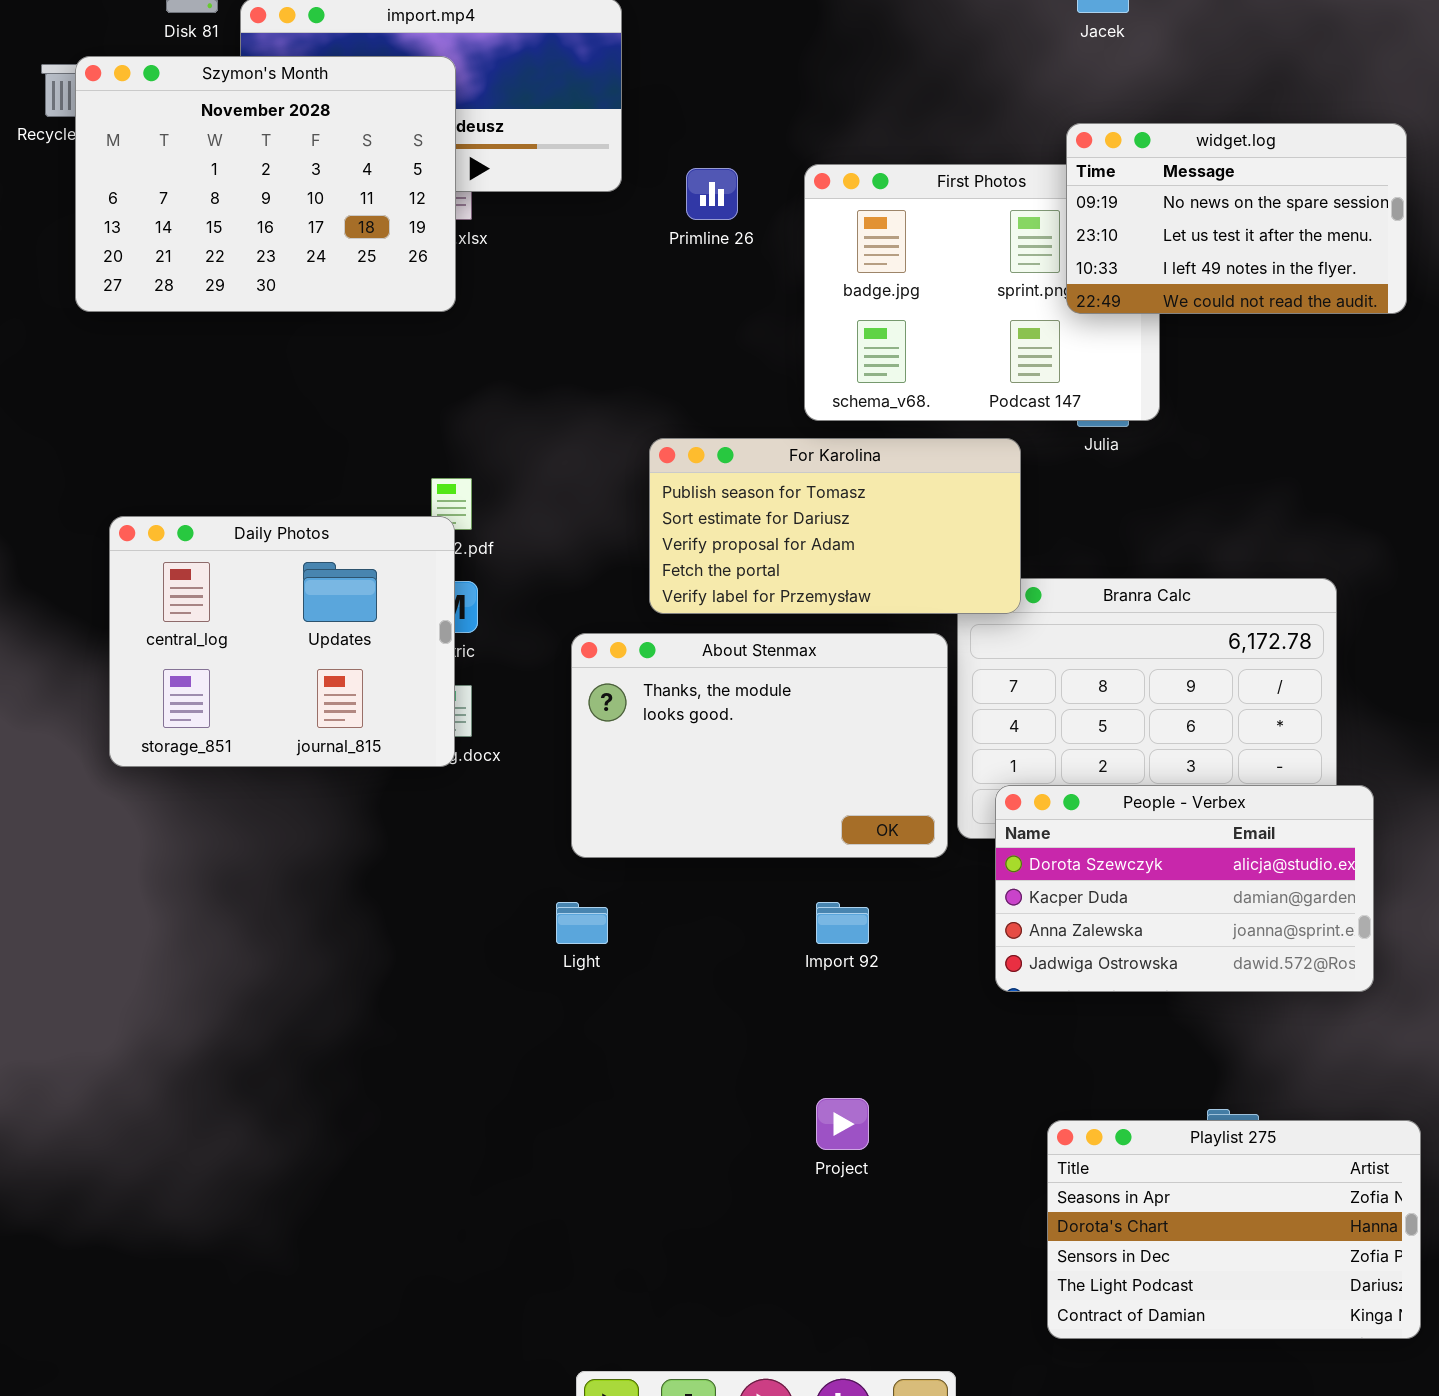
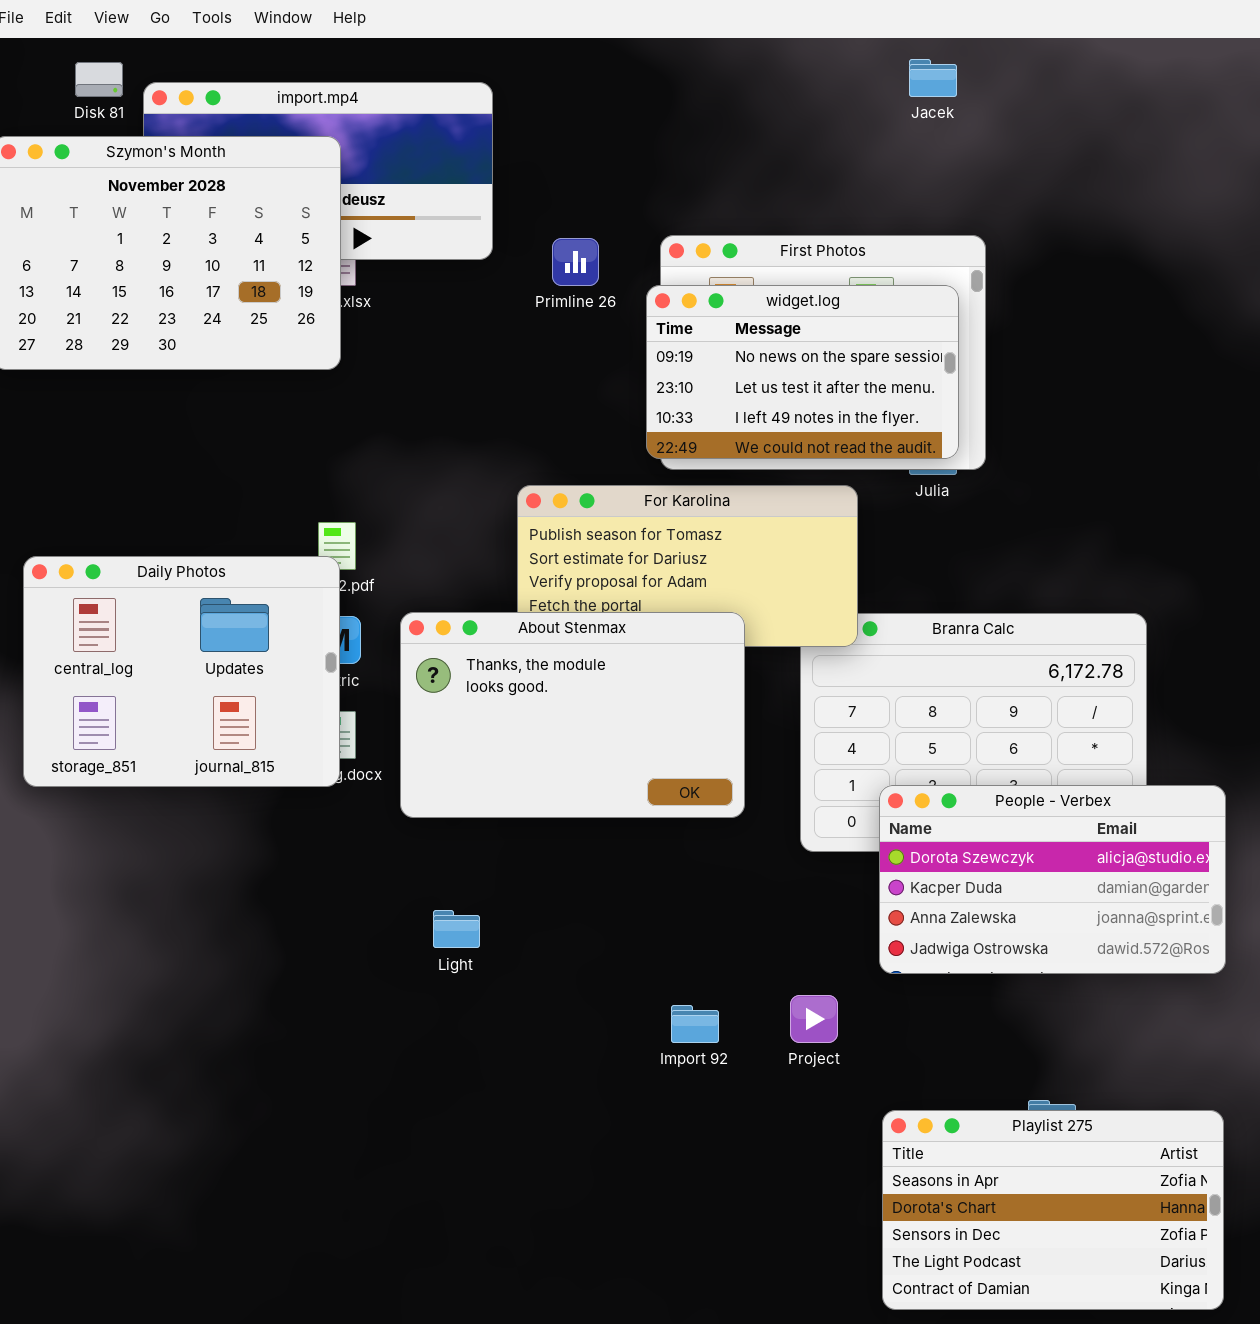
widget.log: [1066,123,1407,314] -> [646,285,959,459], moved
About Stenmax: [571,633,948,858] -> [400,612,745,818], moved
People - Verbex: [995,785,1374,992] -> [879,785,1226,974], moved
Import 92: [816,902,869,944] -> [671,1005,719,1043], moved
Project: [816,1098,869,1150] -> [790,995,838,1043], moved

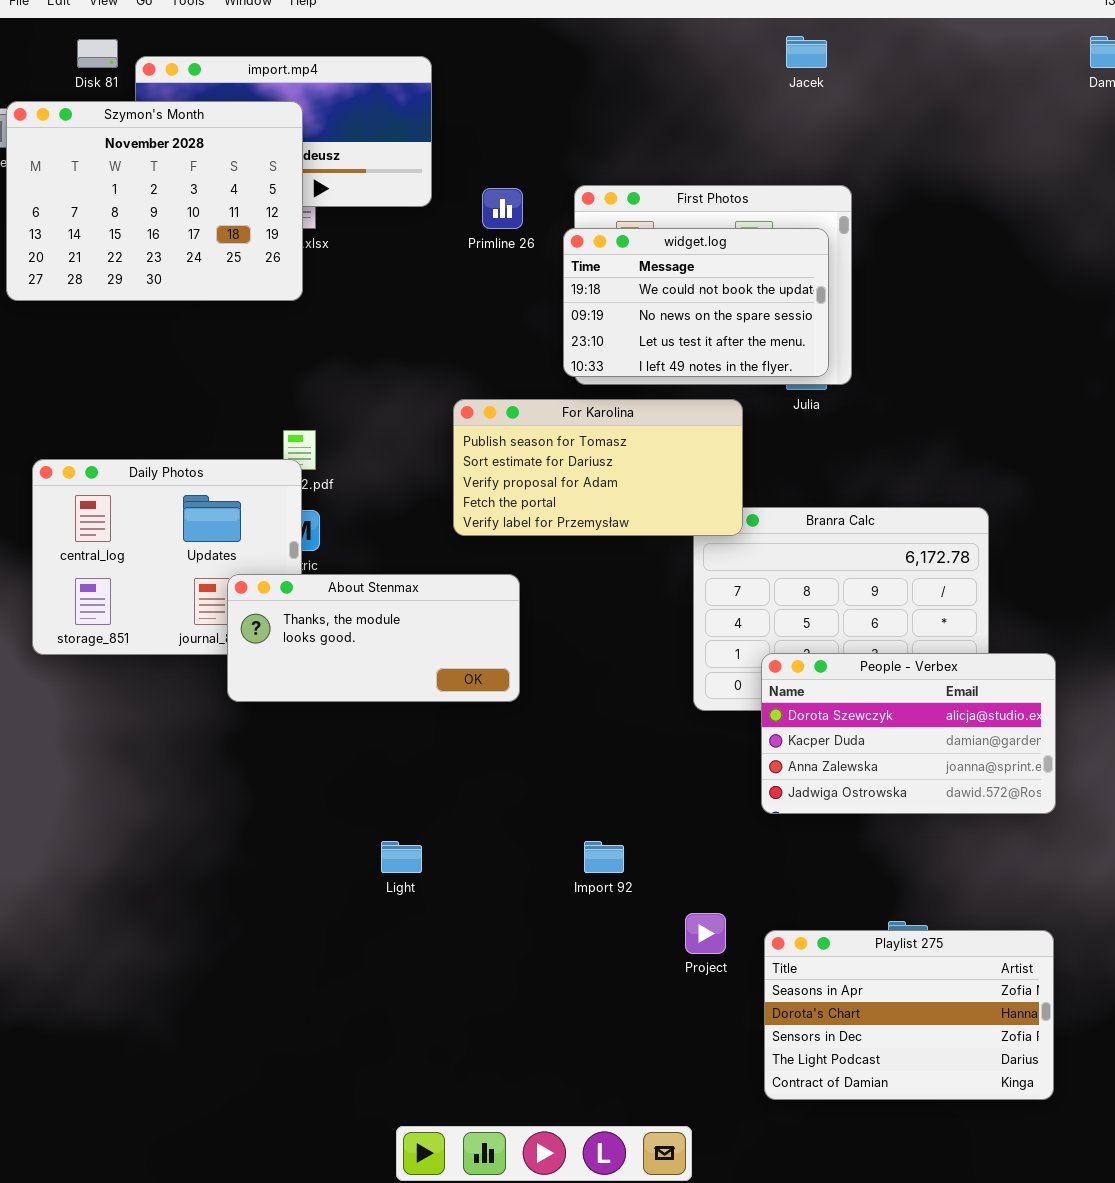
widget.log: [646,285,959,459] -> [563,228,829,377], scrolled up 1 row
About Stenmax: [400,612,745,818] -> [227,574,520,702], moved, resized
Light: [433,910,480,948] -> [381,841,422,873], moved
Project: [790,995,838,1043] -> [685,913,726,954], moved

